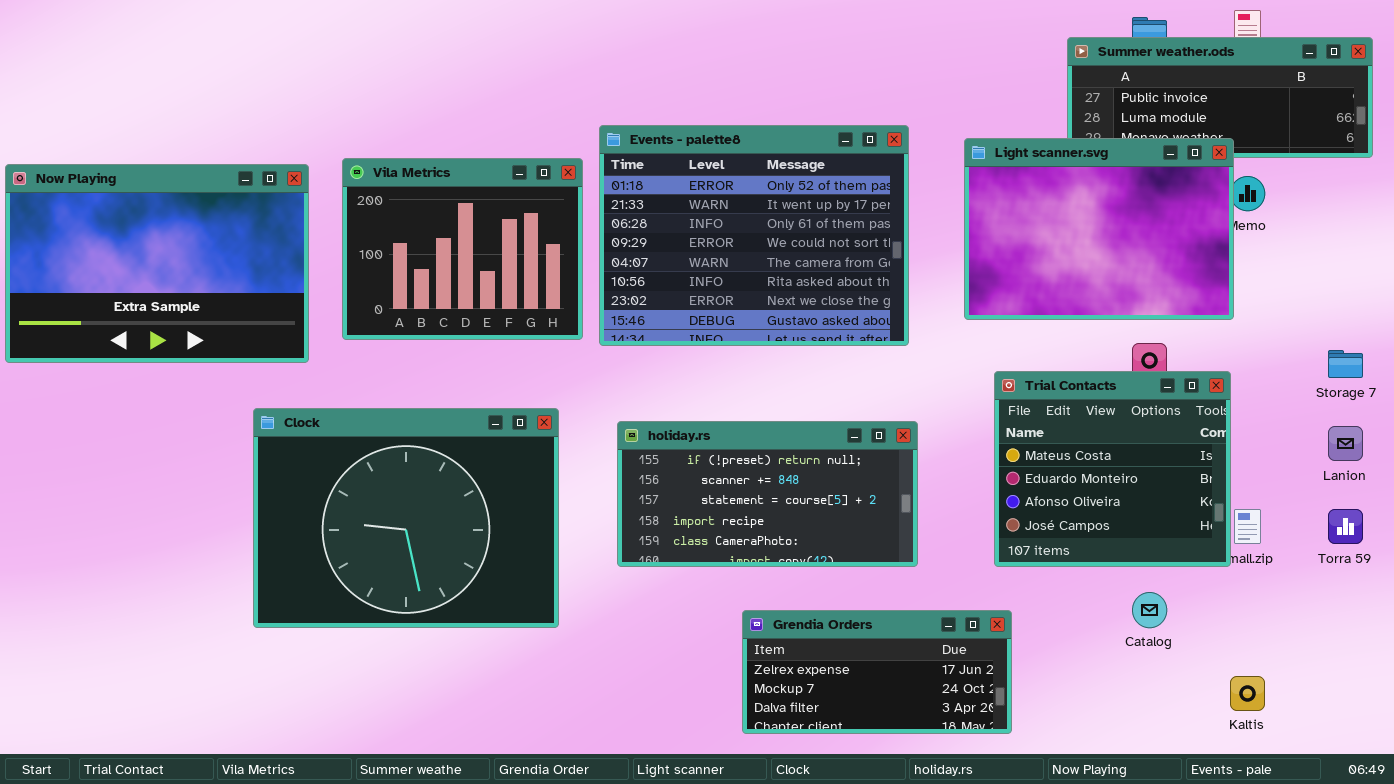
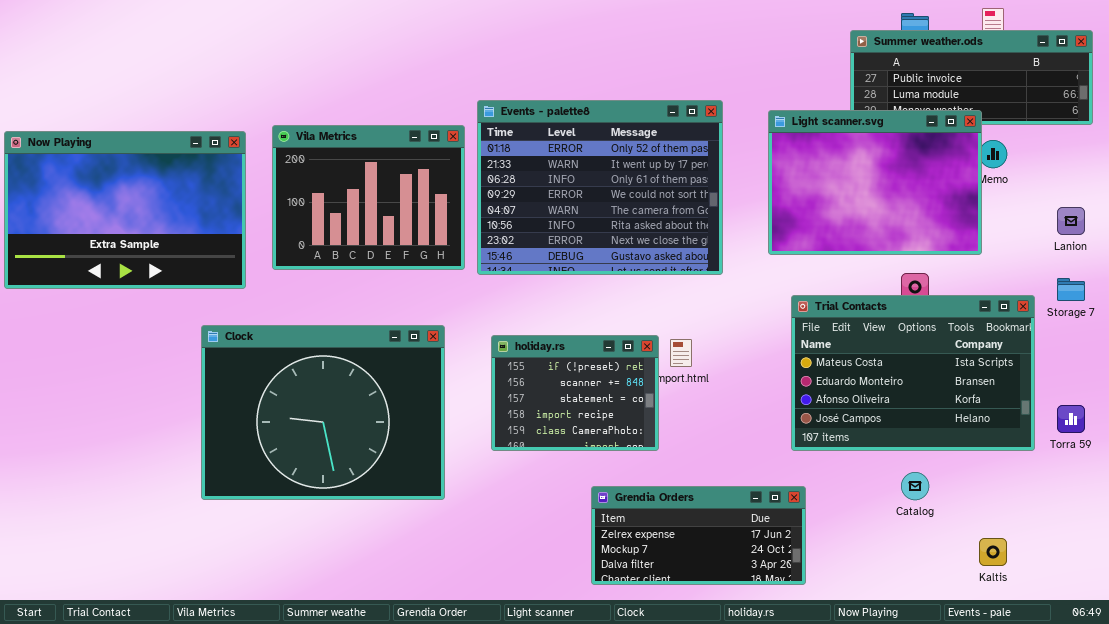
Trial Contacts: [994,371,1231,567] -> [791,295,1035,451], resized
holiday.rs: [617,421,918,567] -> [491,335,659,451], resized
Lanion: [1328,426,1363,461] -> [1057,207,1085,235], moved

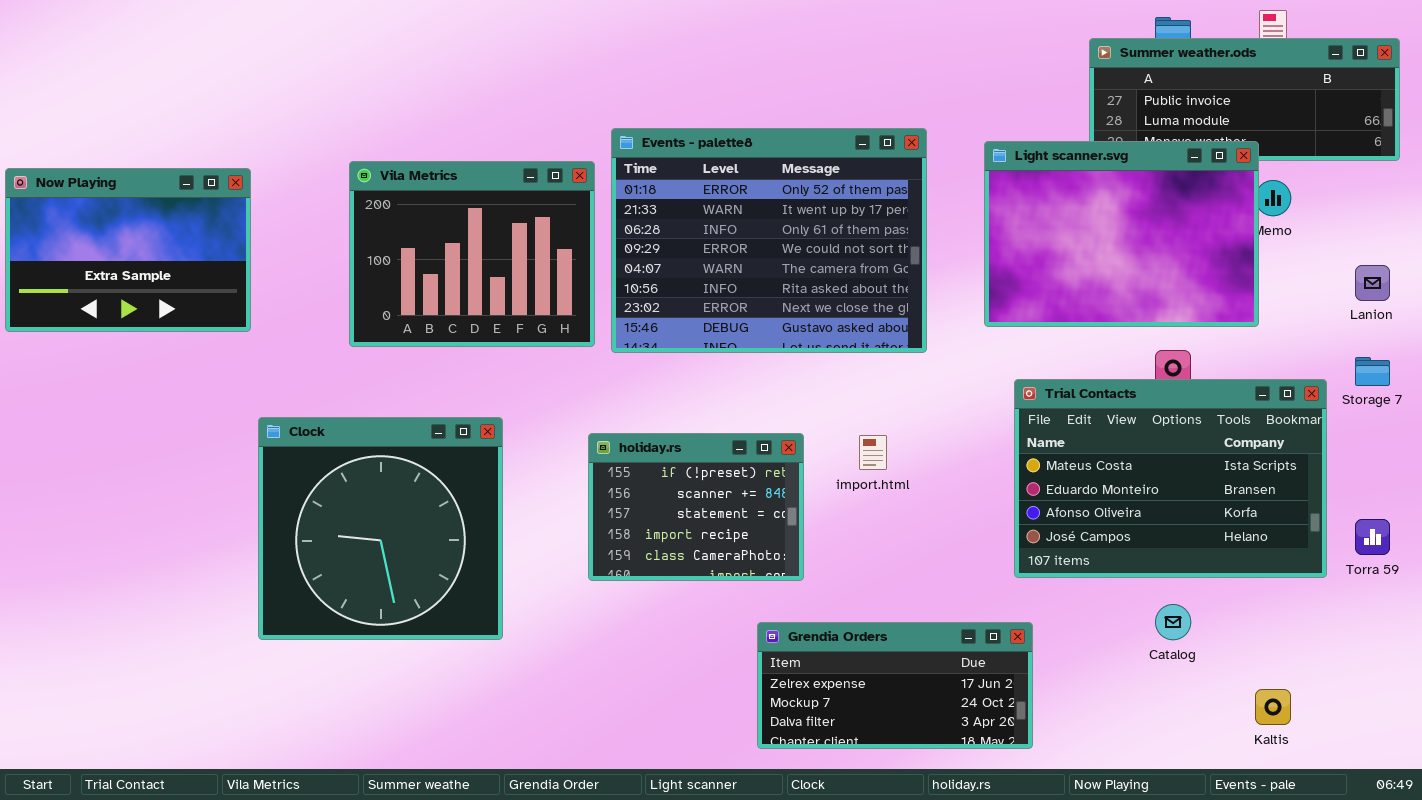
Now Playing: [4,131,246,289] -> [5,168,251,332], resized
Clock: [201,325,445,500] -> [258,417,503,640], resized
holiday.rs: [491,335,659,451] -> [588,433,804,581], moved

